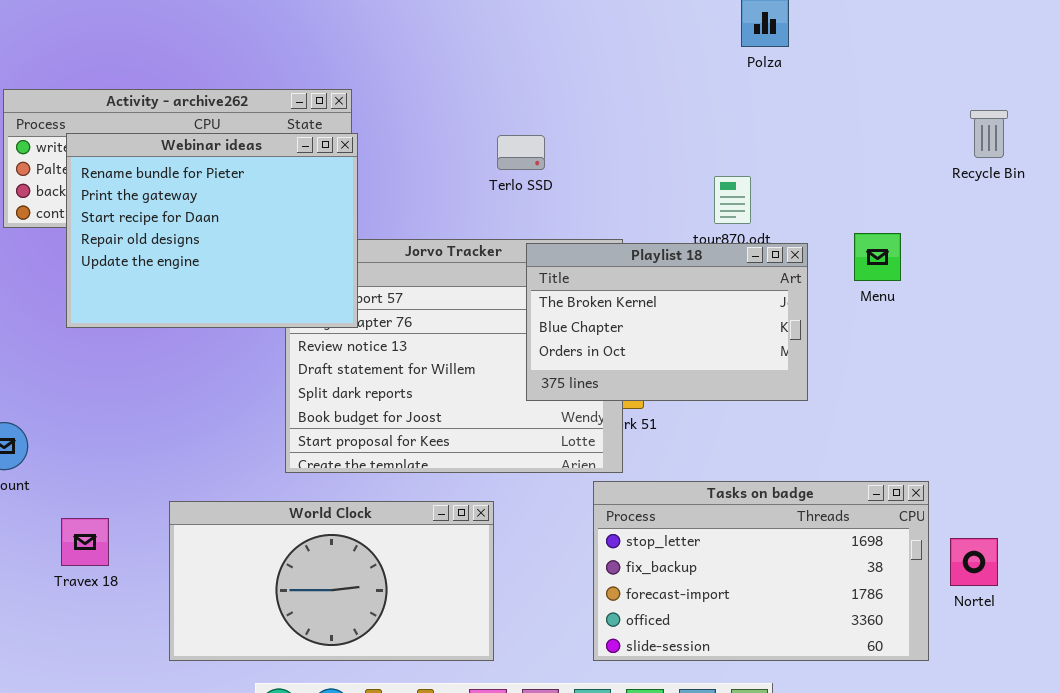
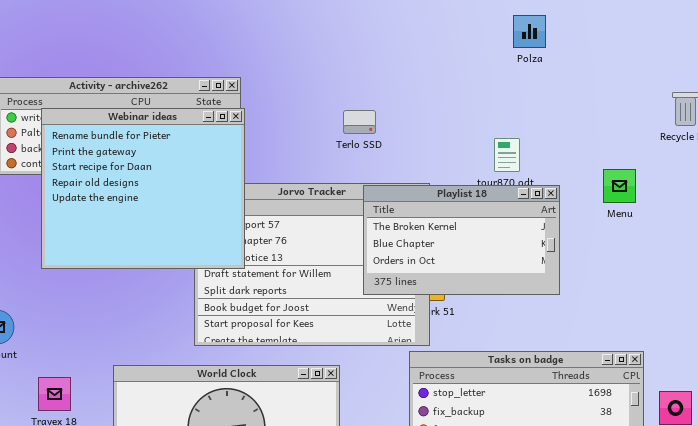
Webinar ideas: [66,133,358,328] -> [41,108,245,269], resized
Menu: [854,233,901,281] -> [603,169,636,203], moved

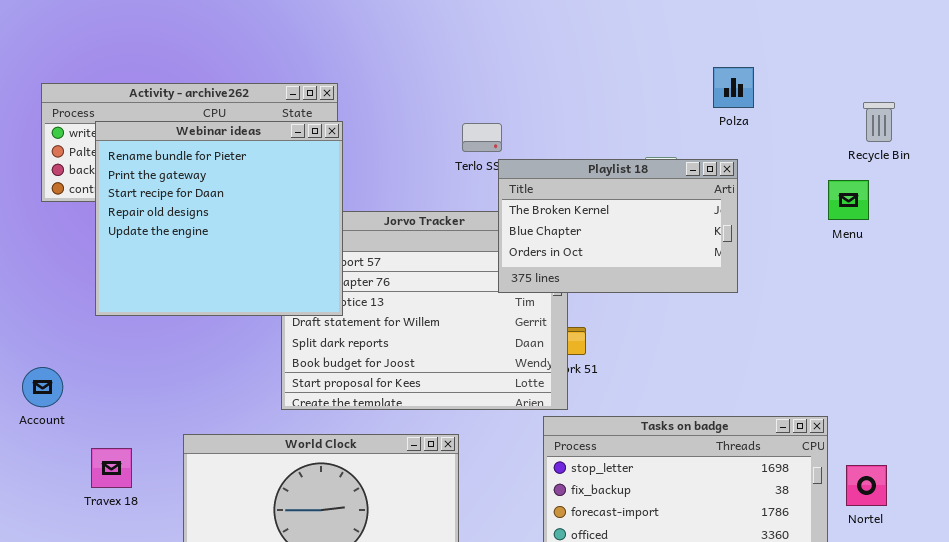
Polza: [513,15,546,48] -> [713,67,754,108], moved
Menu: [603,169,636,203] -> [828,180,869,220], moved
Playlist 18: [363,185,560,295] -> [498,159,738,293], moved

